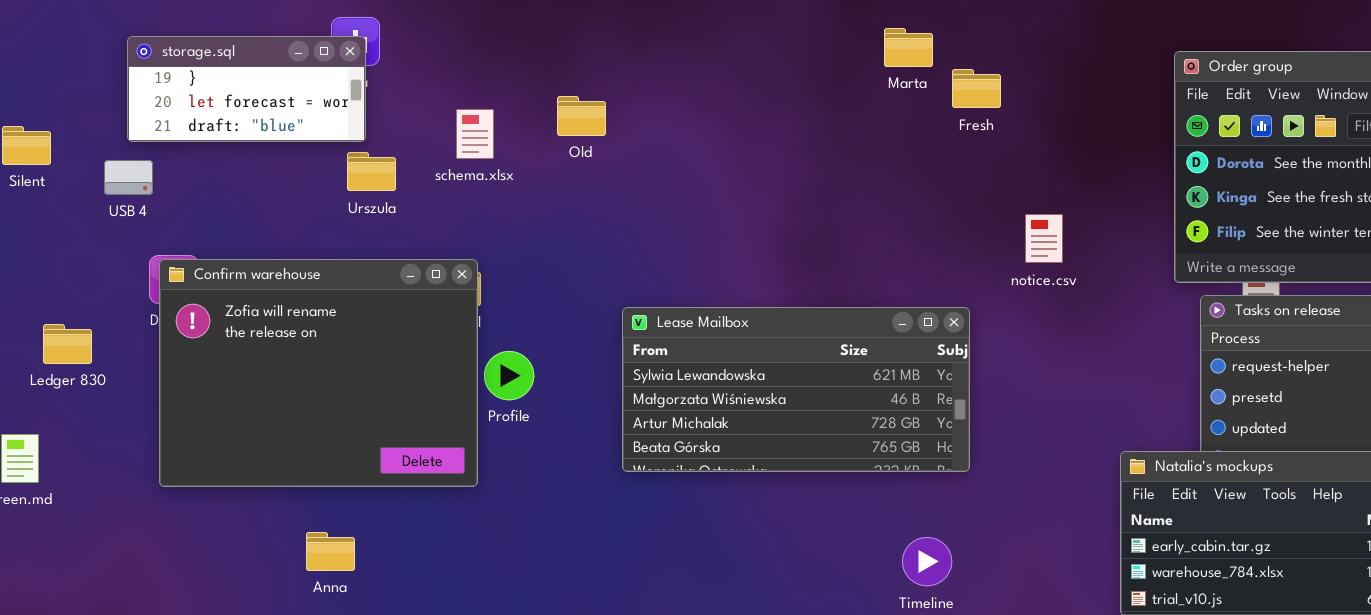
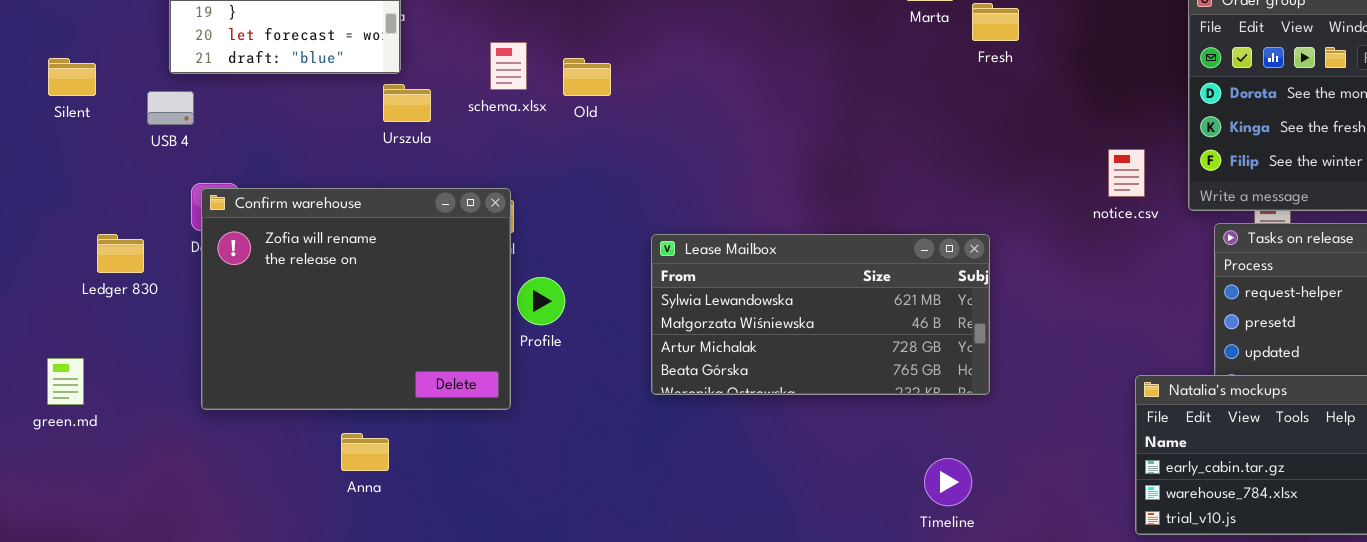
Old: [557,96,606,136] -> [563,58,611,96], moved
notice.csv: [1025,214,1063,263] -> [1108,149,1145,197], moved
Ledger 830: [43,324,92,364] -> [97,234,144,273], moved
Anna: [306,532,355,571] -> [341,433,389,471], moved

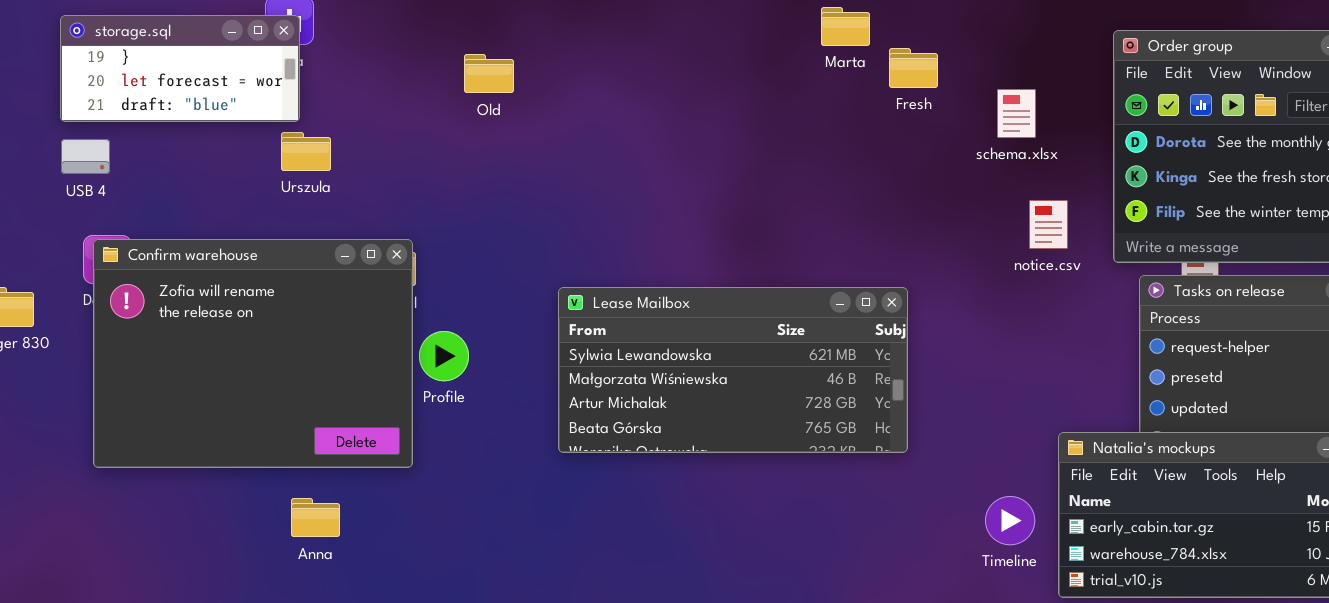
schema.xlsx: [490,42,527,90] -> [997,89,1036,138], moved
Old: [563,58,611,96] -> [464,54,514,93], moved
USB 4: [147,91,194,125] -> [61,139,110,174], moved
Anna: [341,433,389,471] -> [291,498,340,537], moved
Timeline: [924,458,972,506] -> [985,496,1035,545], moved

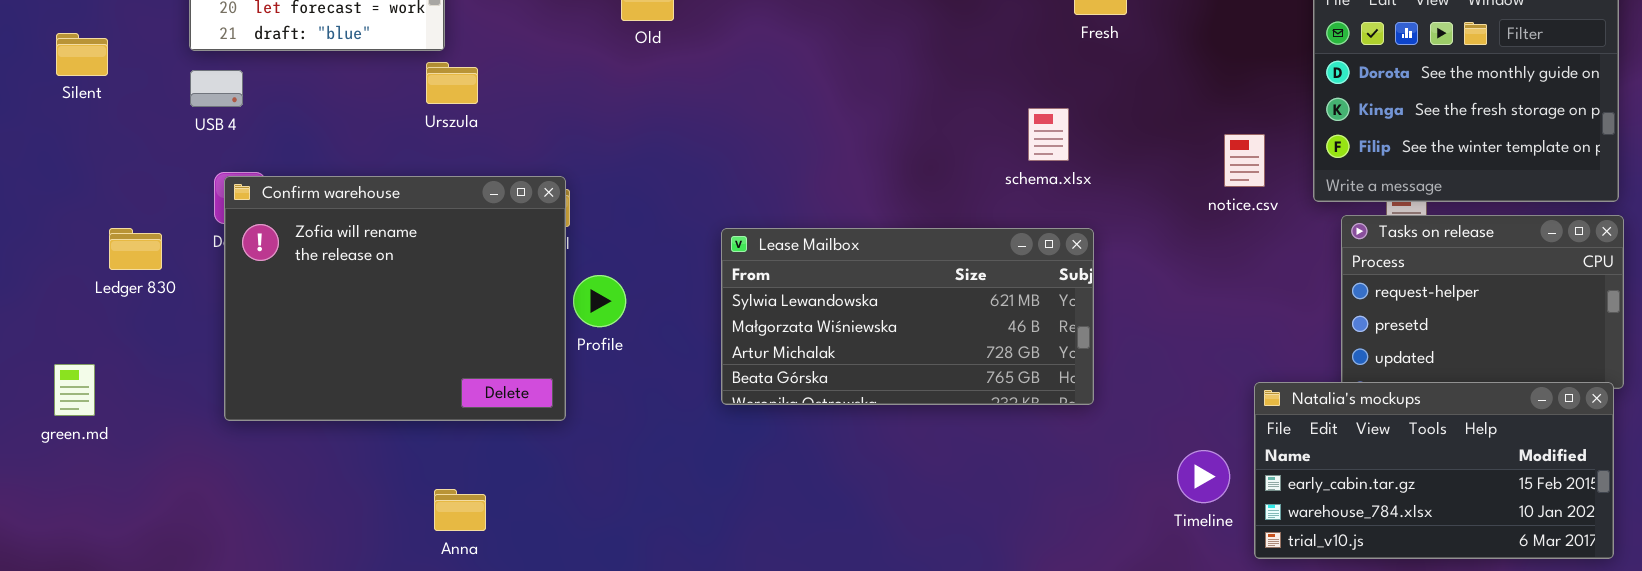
schema.xlsx: [997,89,1036,138] -> [1028,108,1069,161], moved
Anna: [291,498,340,537] -> [434,489,486,531], moved

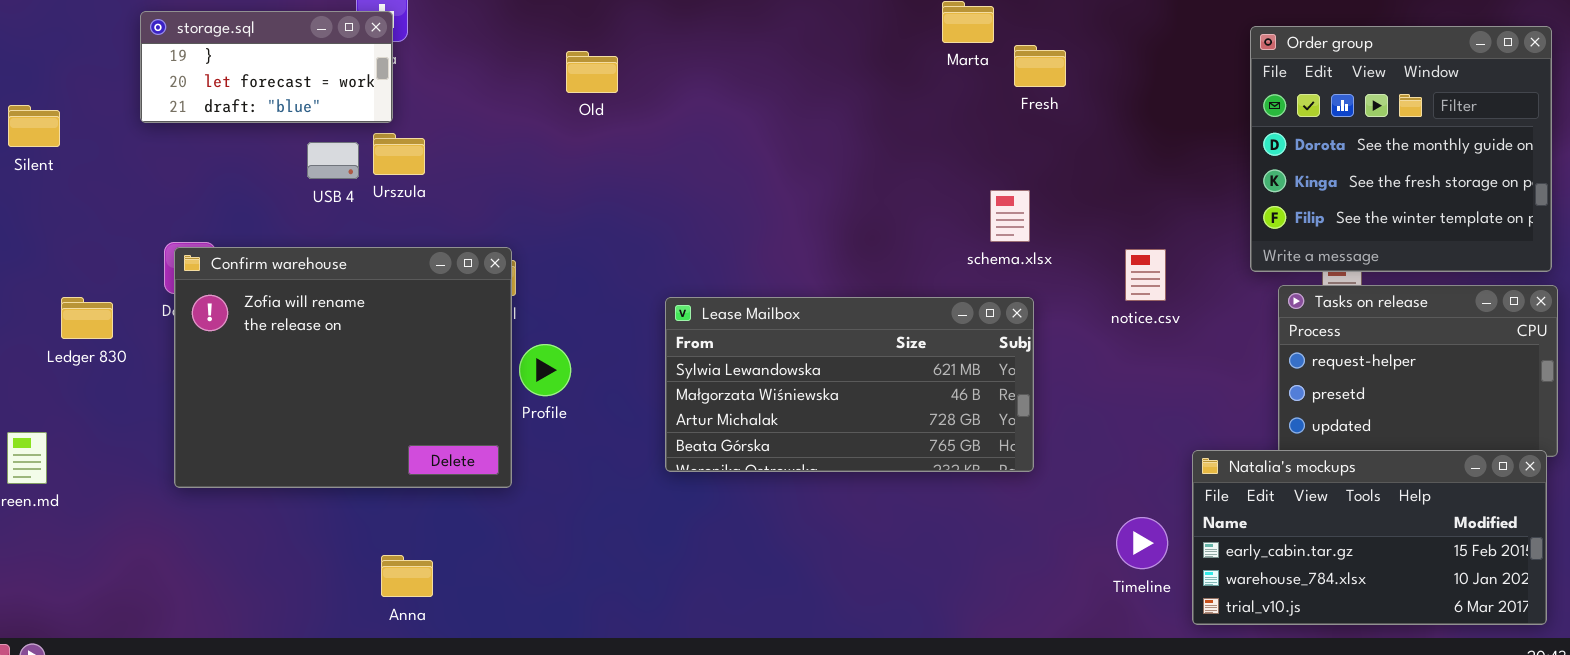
USB 4: [190,70,243,107] -> [307,142,359,179], moved
schema.xlsx: [1028,108,1069,161] -> [990,190,1030,242], moved
notice.csv: [1224,134,1265,187] -> [1125,249,1166,301], moved

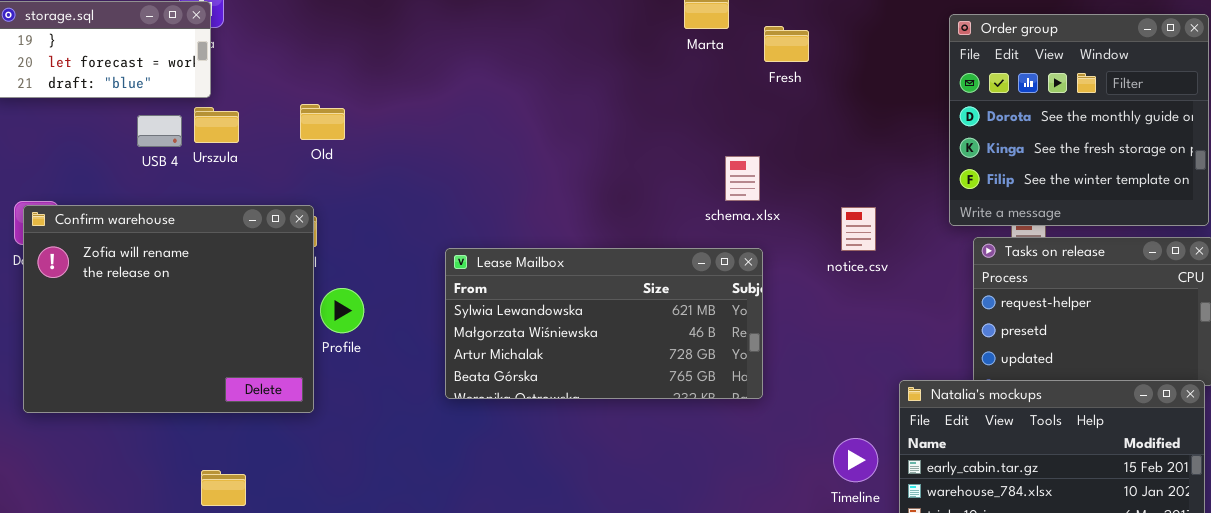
Fresh: [1014,45,1066,87] -> [764,26,809,62], moved
Old: [566,51,618,93] -> [300,104,345,140], moved

